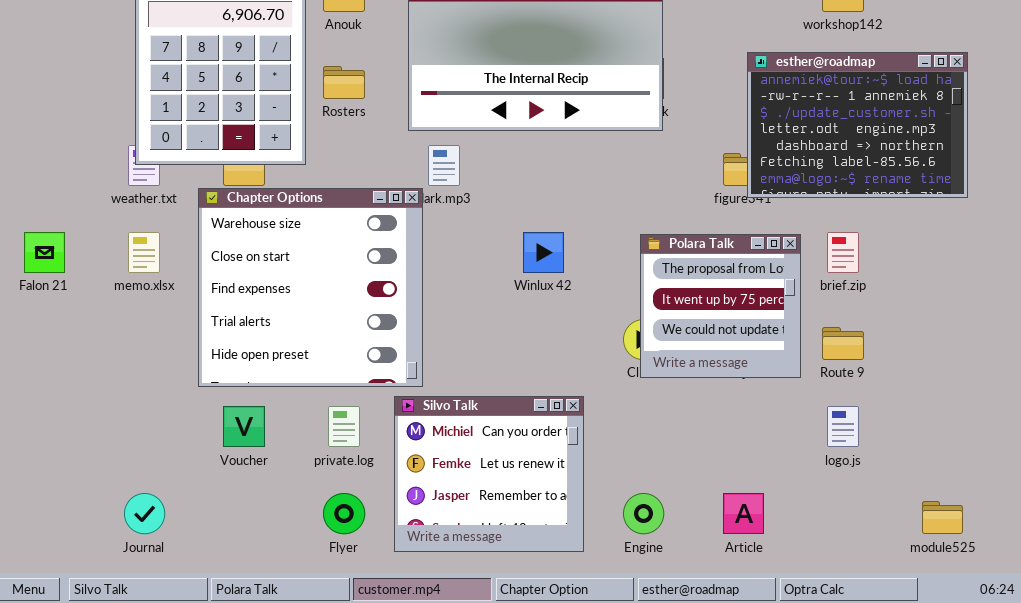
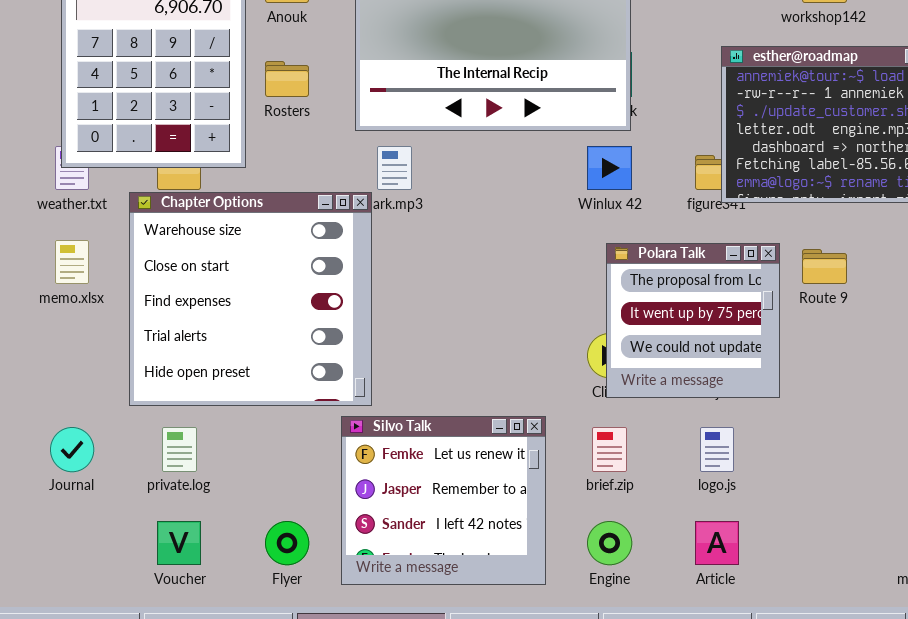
Winlux 42: [523,232,564,273] -> [587,146,632,190], moved
brief.zip: [827,232,859,273] -> [592,427,627,472], moved
Route 9: [822,327,864,360] -> [802,249,847,284], moved
Silvo Talk: [394,396,584,552] -> [341,416,546,585], scrolled down 1 row
Voucher: [223,406,265,447] -> [157,521,201,565], moved
private.log: [328,406,360,447] -> [162,427,197,472], moved
logo.js: [827,406,859,447] -> [700,427,734,472], moved
Journal: [124,493,165,534] -> [50,427,94,472], moved

